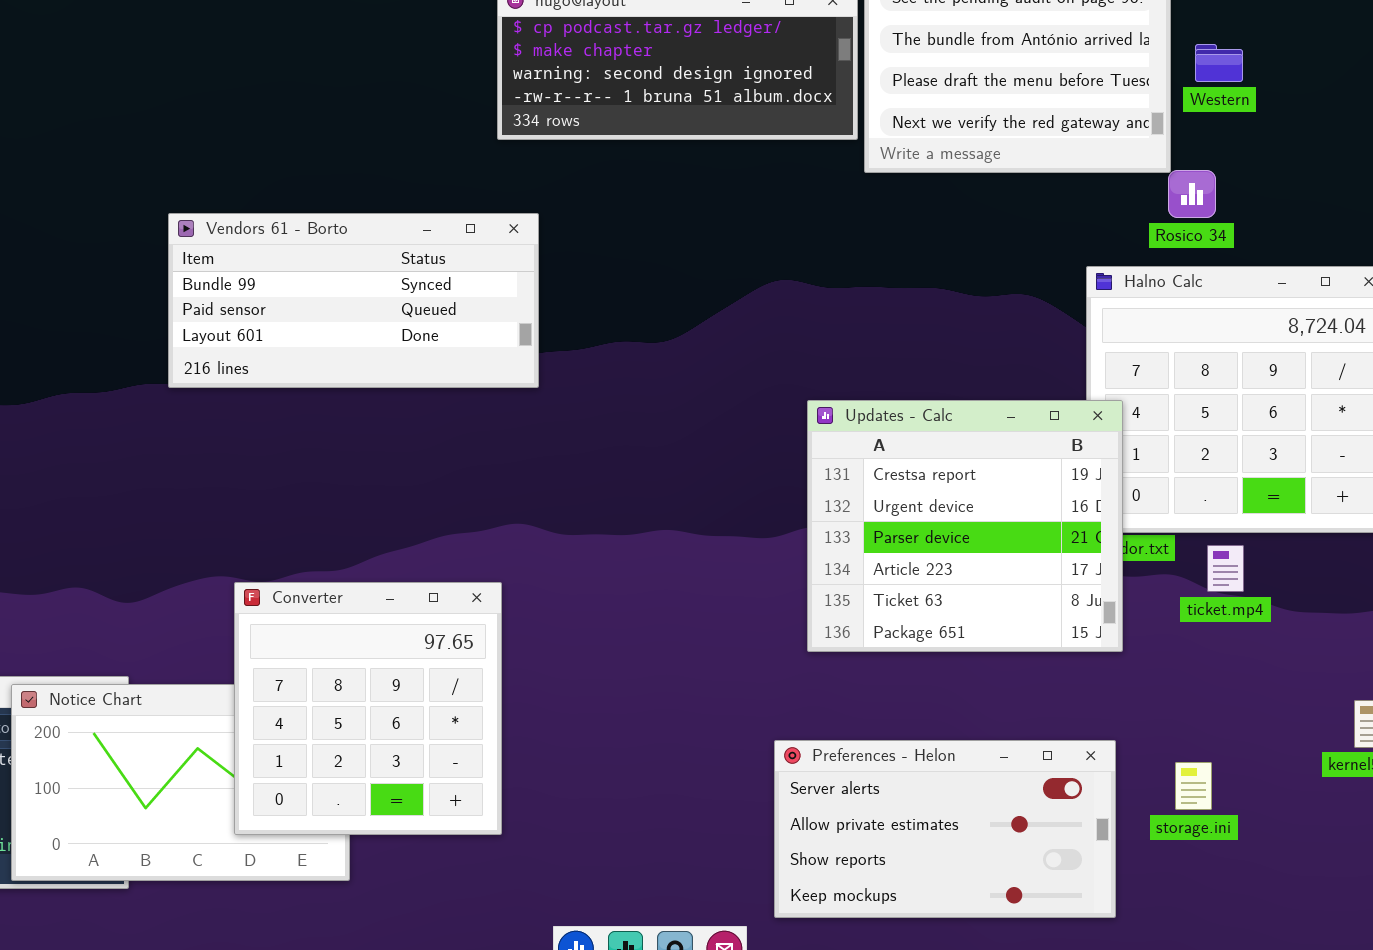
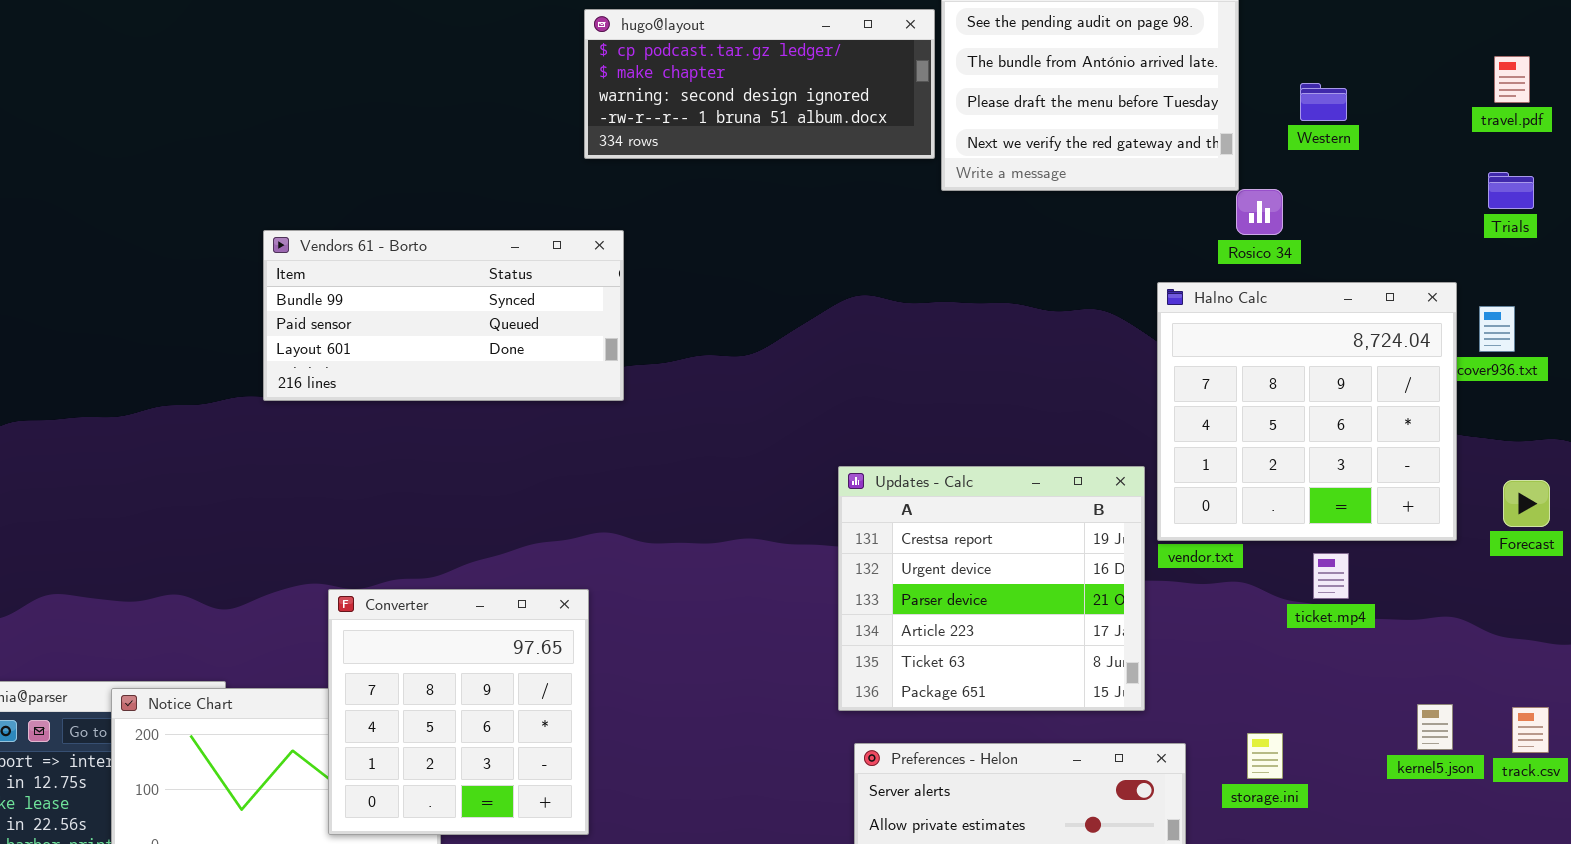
Western: [1195,44,1243,82] -> [1300,83,1347,121], moved
Updates - Calc: [807,400,1123,652] -> [838,466,1145,711], moved
ticket.mp4: [1207,545,1244,592] -> [1313,553,1349,599], moved
storage.ini: [1175,762,1212,810] -> [1247,733,1283,779], moved

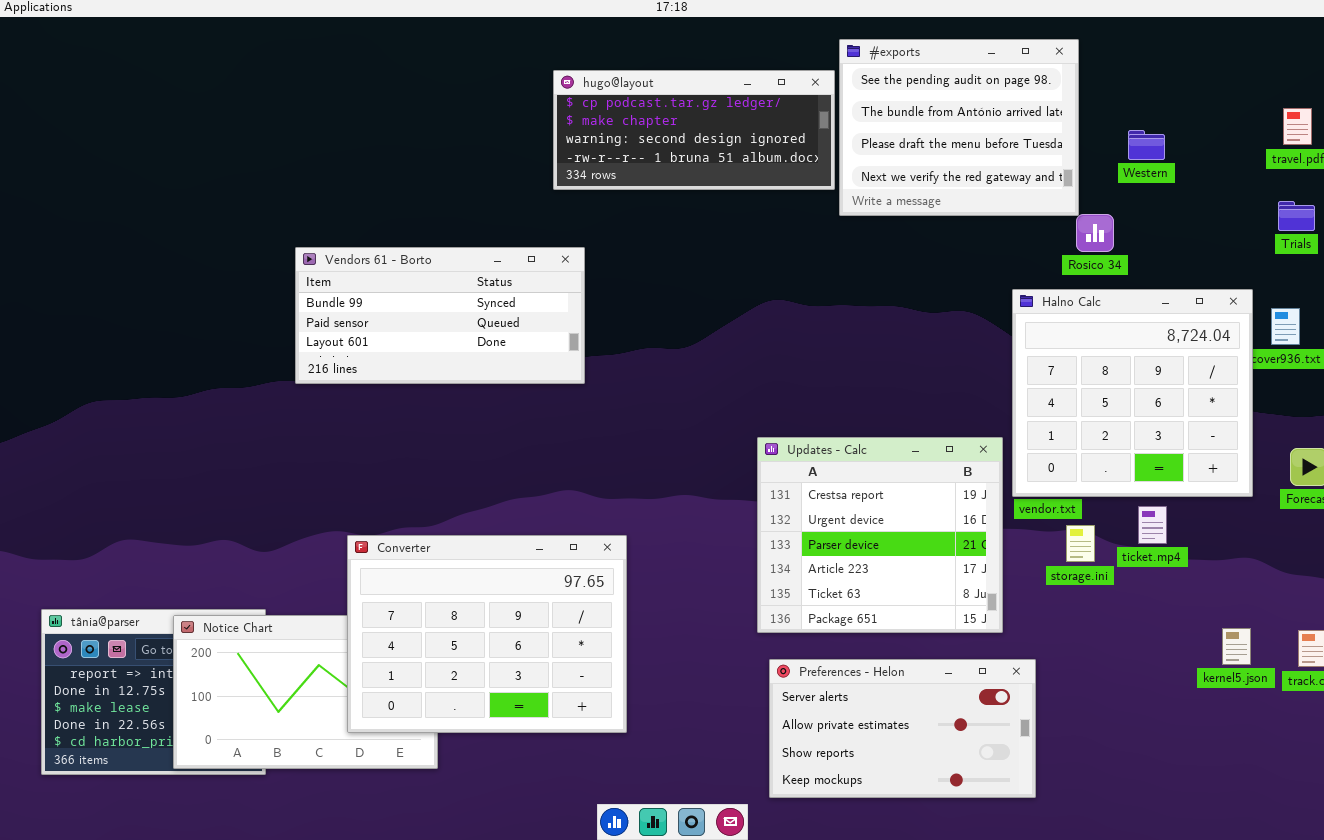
Converter: [328,589,589,835] -> [347,535,627,733], resized
storage.ini: [1247,733,1283,779] -> [1066,525,1095,562], moved

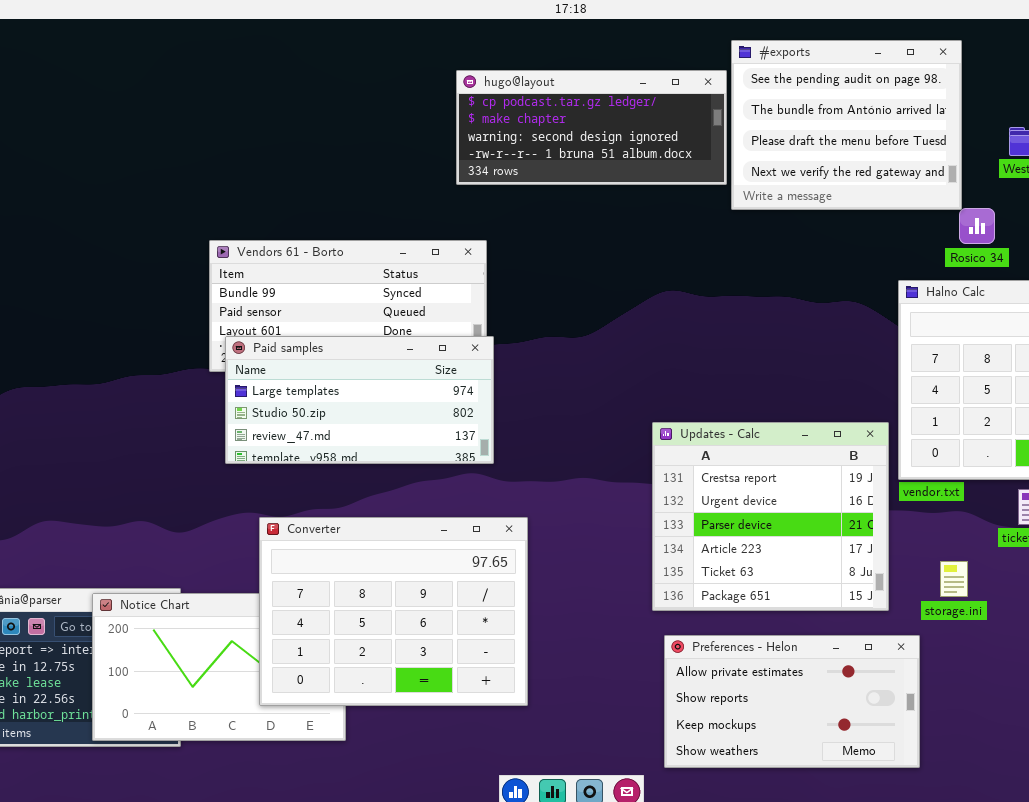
Paid samples: none -> [225,336,494,464], opened
storage.ini: [1066,525,1095,562] -> [940,561,968,597], moved
Preferences - Helon: [769,659,1036,798] -> [664,635,920,768], scrolled down 1 row

